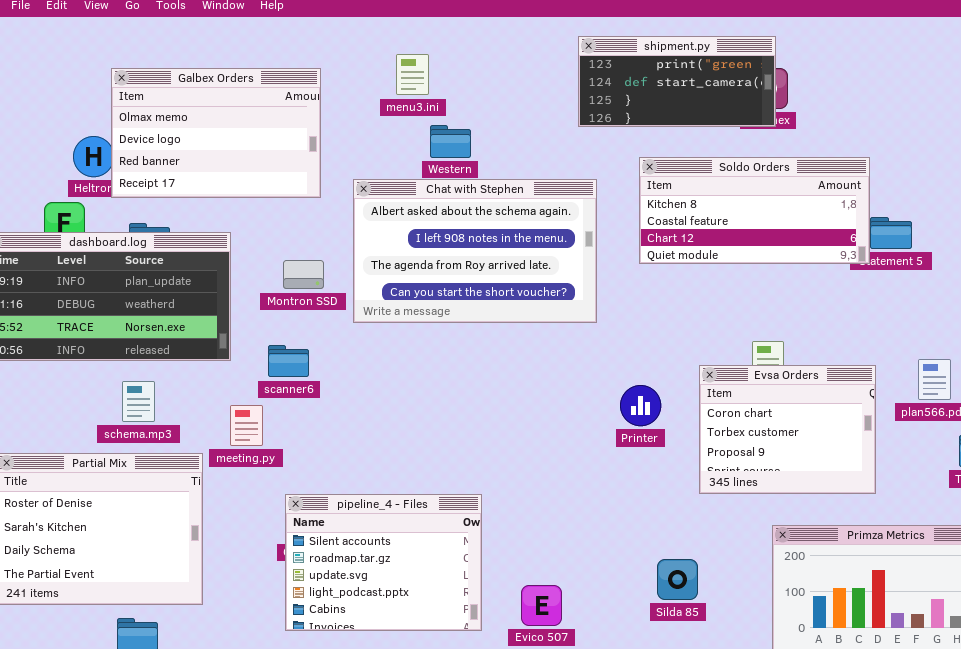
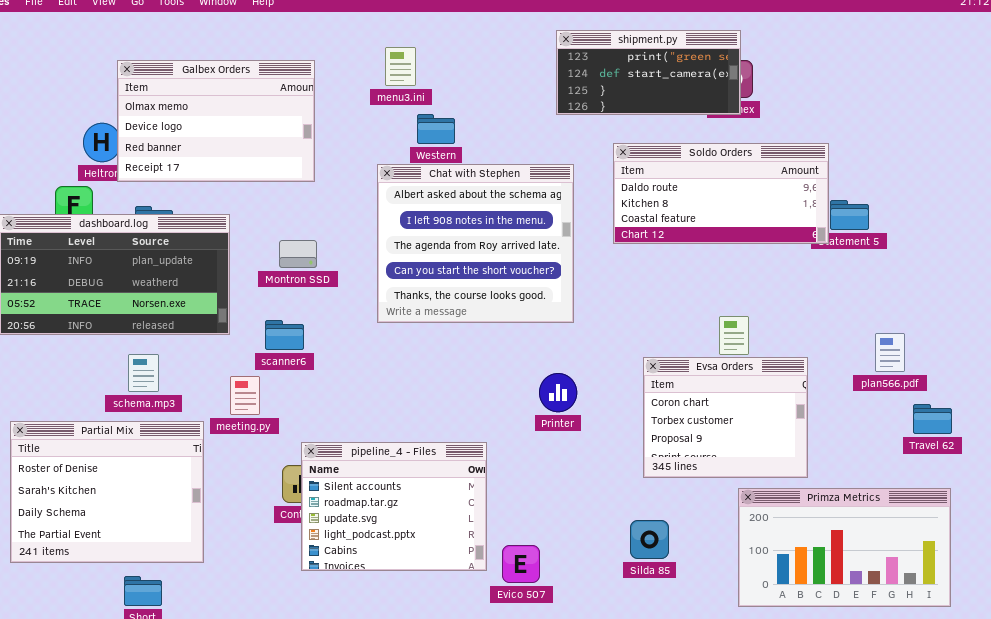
Soldo Orders: [639,157,870,264] -> [613,143,829,244], scrolled up 1 row
Chat with Stephen: [353,179,597,323] -> [377,164,574,323], resized
Evsa Orders: [699,365,876,494] -> [643,357,808,478], moved
Printer: [620,385,661,426] -> [539,373,577,412], moved
pipeline_4 - Files: [285,494,482,631] -> [301,442,487,571], moved

